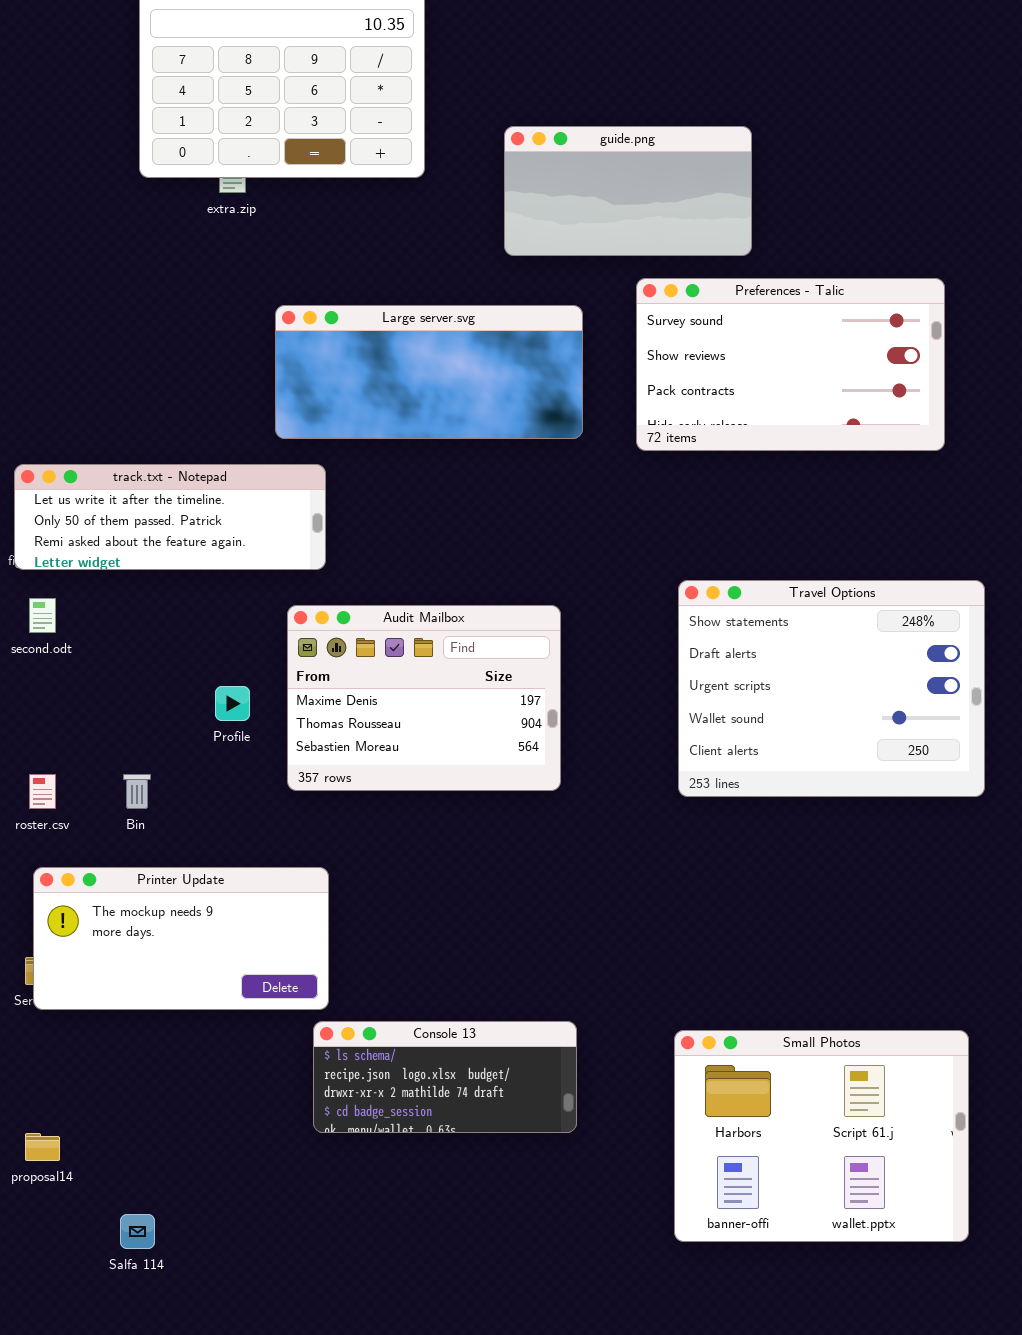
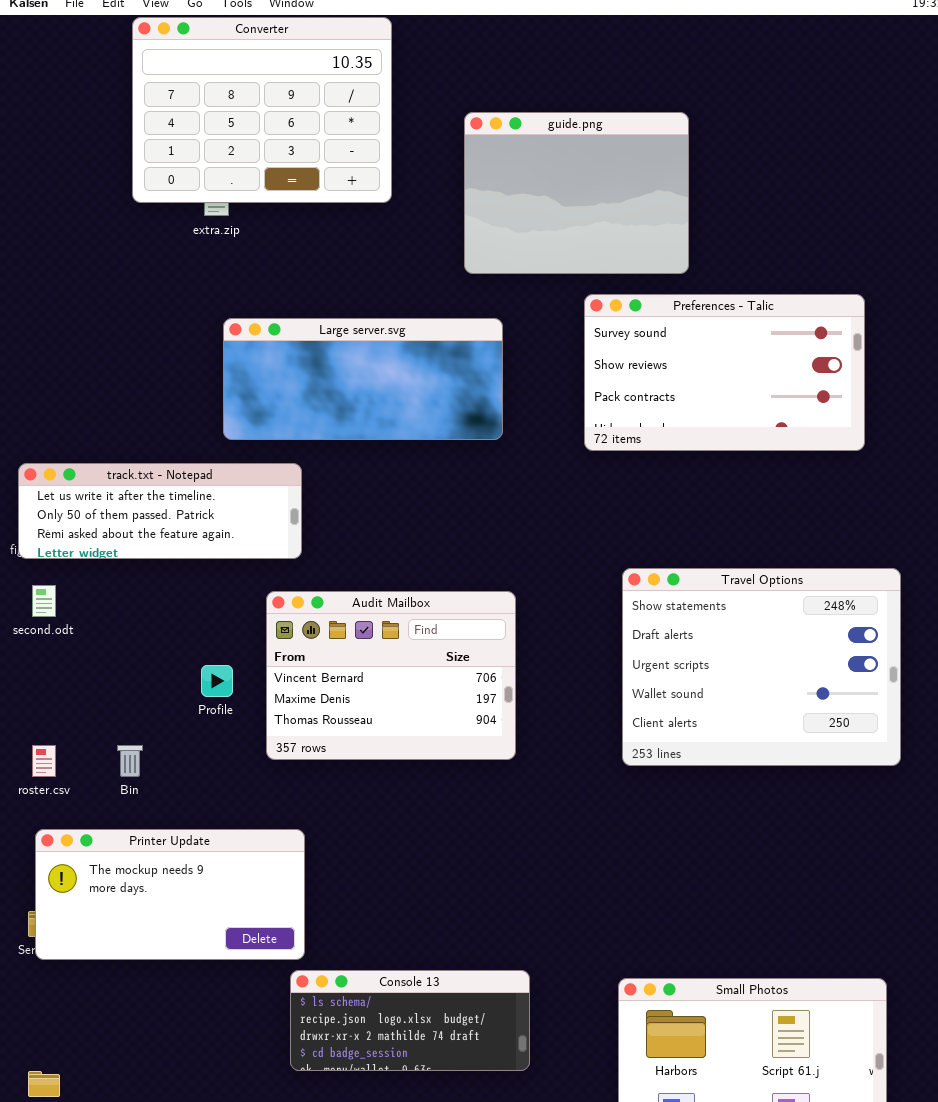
guide.png: [504,126,752,256] -> [464,112,689,274], resized
Large server.svg: [275,305,583,439] -> [223,318,503,440], moved
Audit Mailbox: [287,605,561,791] -> [266,591,516,760], scrolled up 1 row

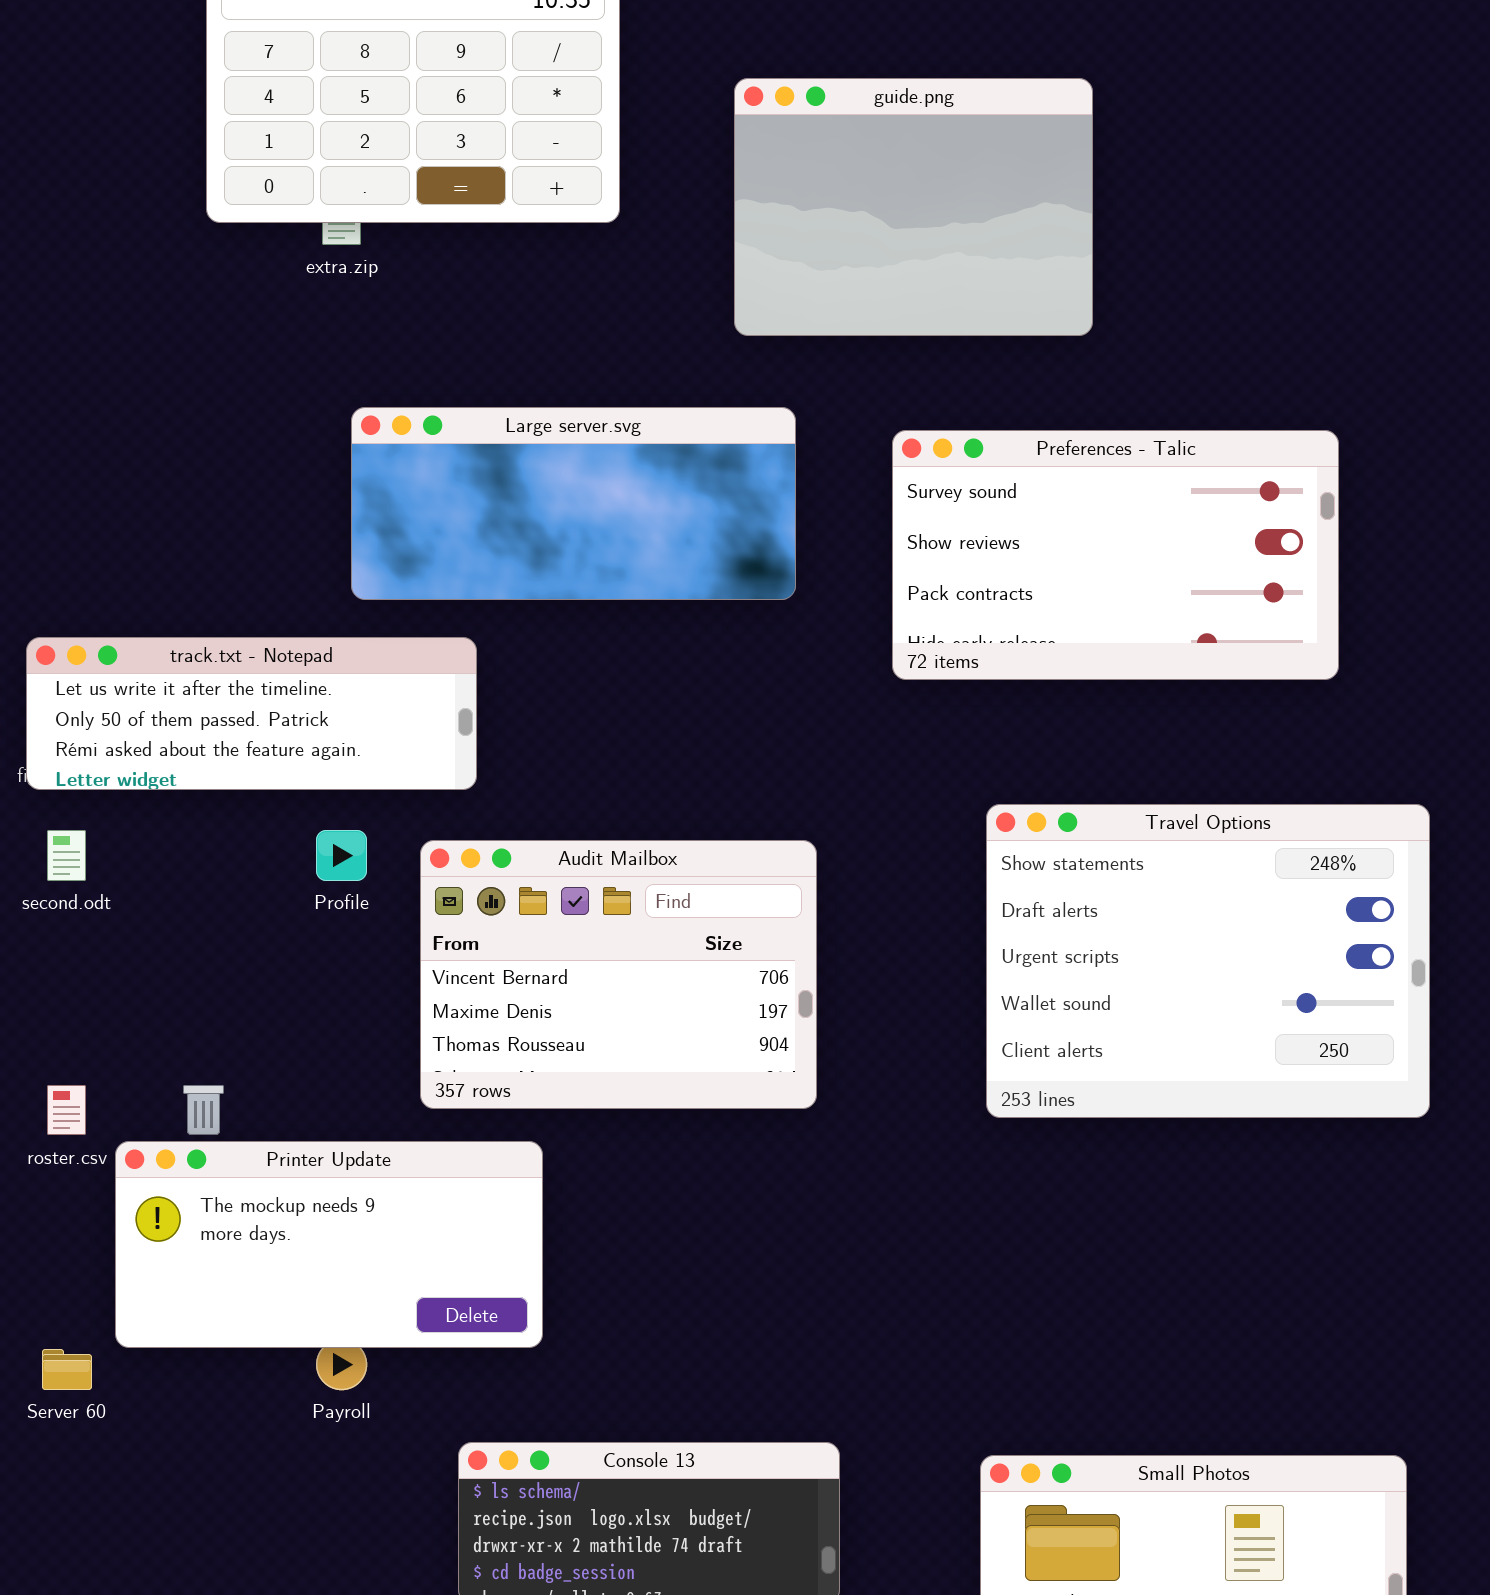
Preferences - Talic: [584,294,865,451] -> [892,430,1339,680], moved
Profile: [201,665,233,697] -> [316,830,367,881], moved
Printer Update: [35,829,305,960] -> [115,1141,543,1348], moved

